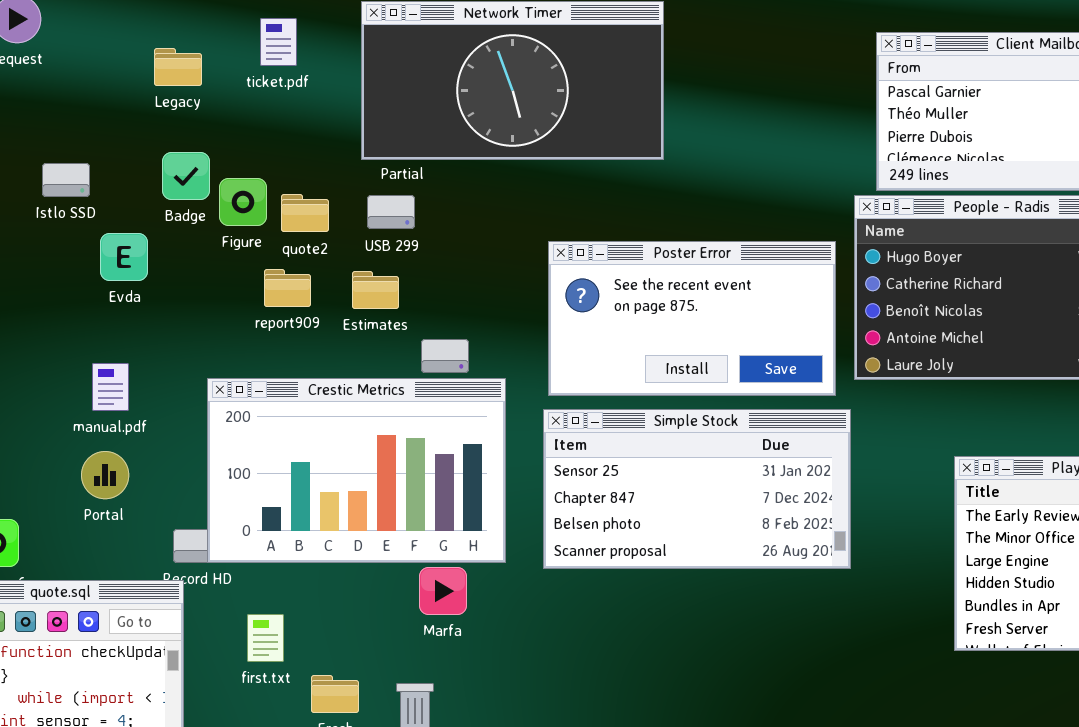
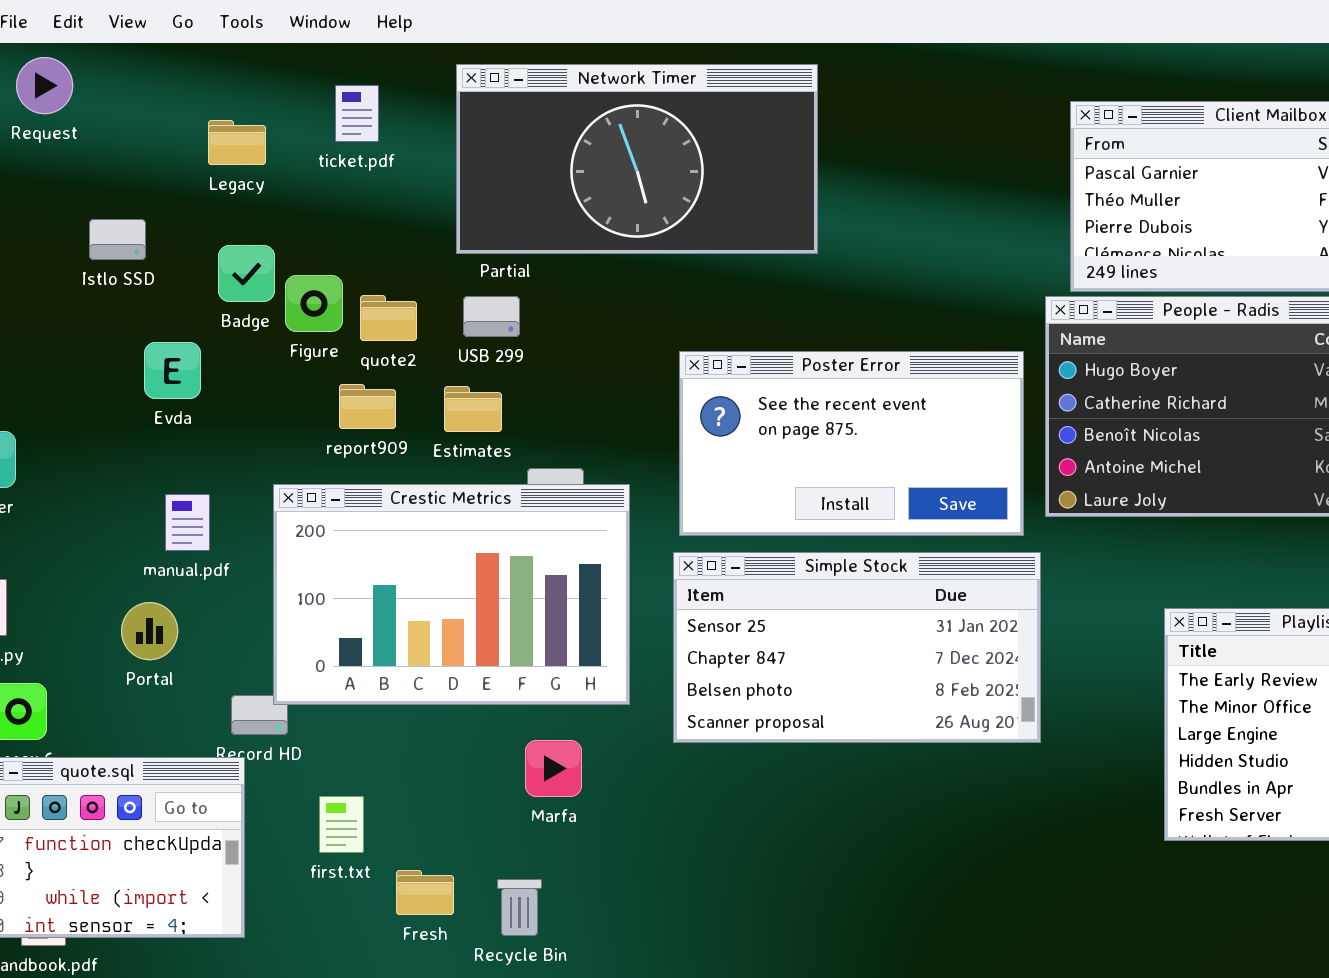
Istlo SSD: [42,163,90,197] -> [89,219,146,260], moved
manual.pdf: [92,363,129,411] -> [165,494,210,551], moved
Crestic Metrics: [207,378,506,563] -> [273,484,630,705], moved

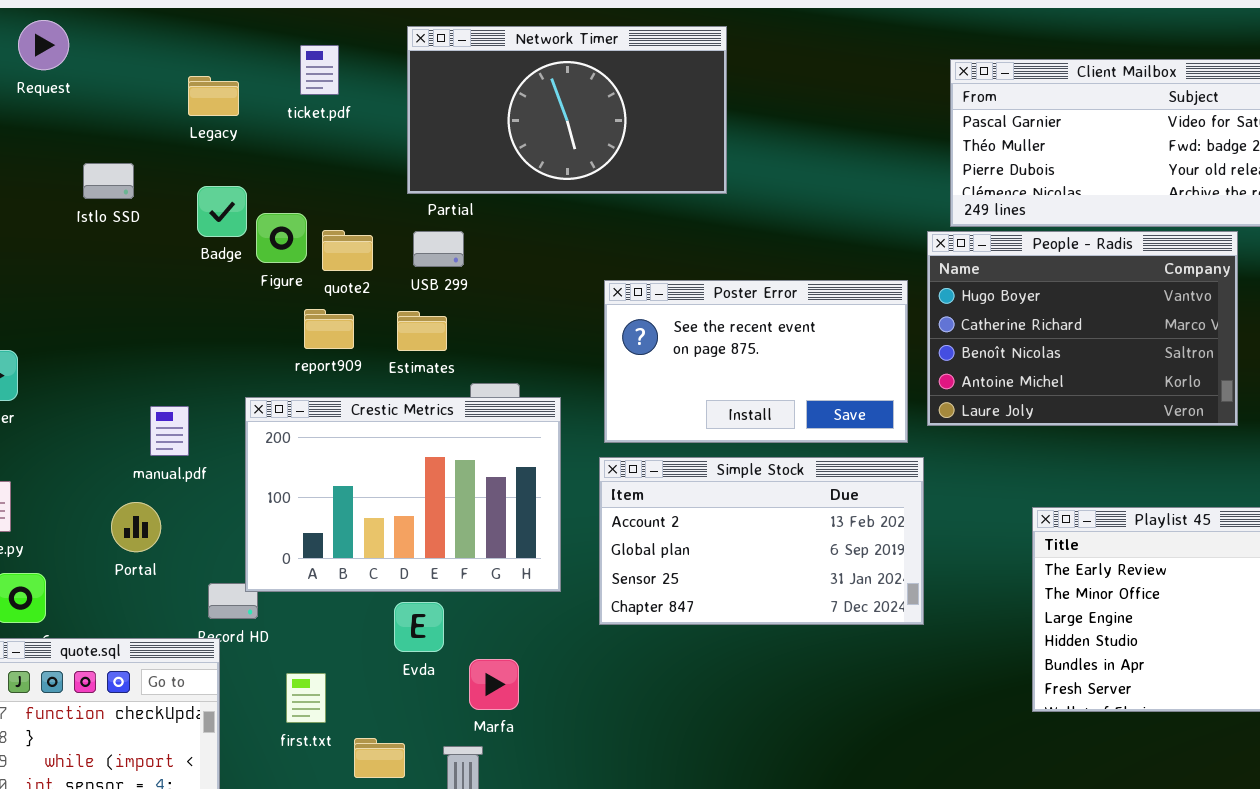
Evda: [144,342,201,399] -> [394,602,444,652], moved
Simple Stock: [673,552,1041,743] -> [599,457,924,625], scrolled up 2 rows
Marfa: [525,740,582,797] -> [469,659,519,710], moved

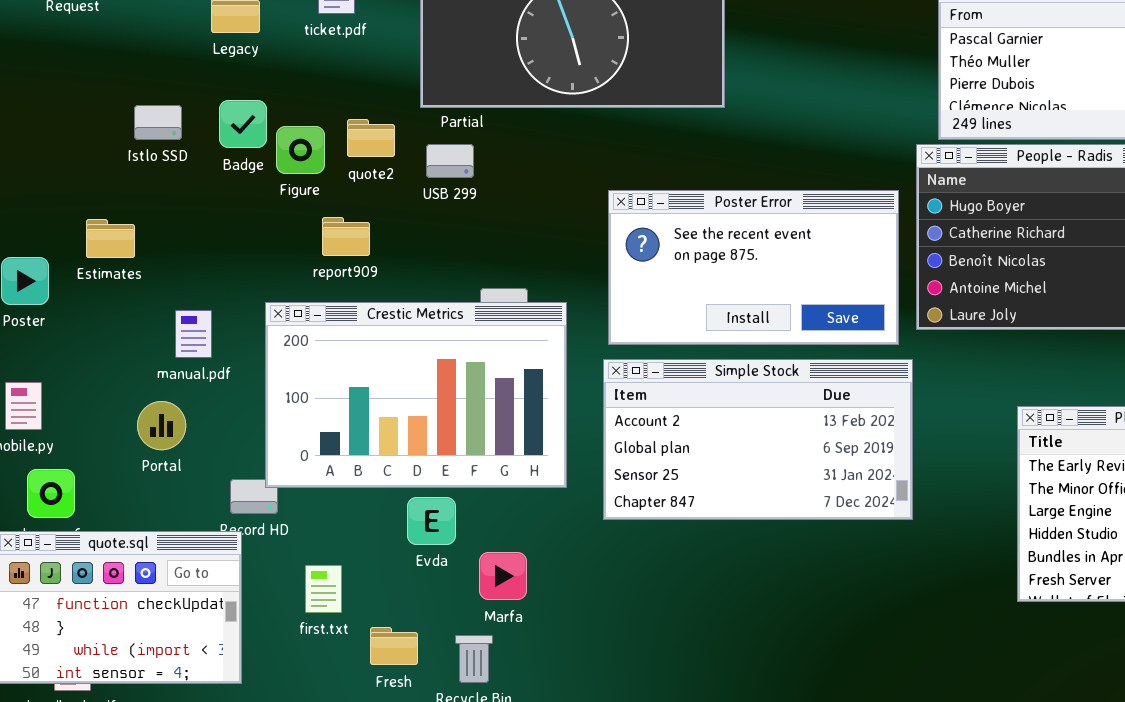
Istlo SSD: [83,163,134,199] -> [134,105,182,140], moved
quote2: [322,230,373,271] -> [347,119,395,157], moved
Estimates: [397,311,447,351] -> [86,219,135,258], moved

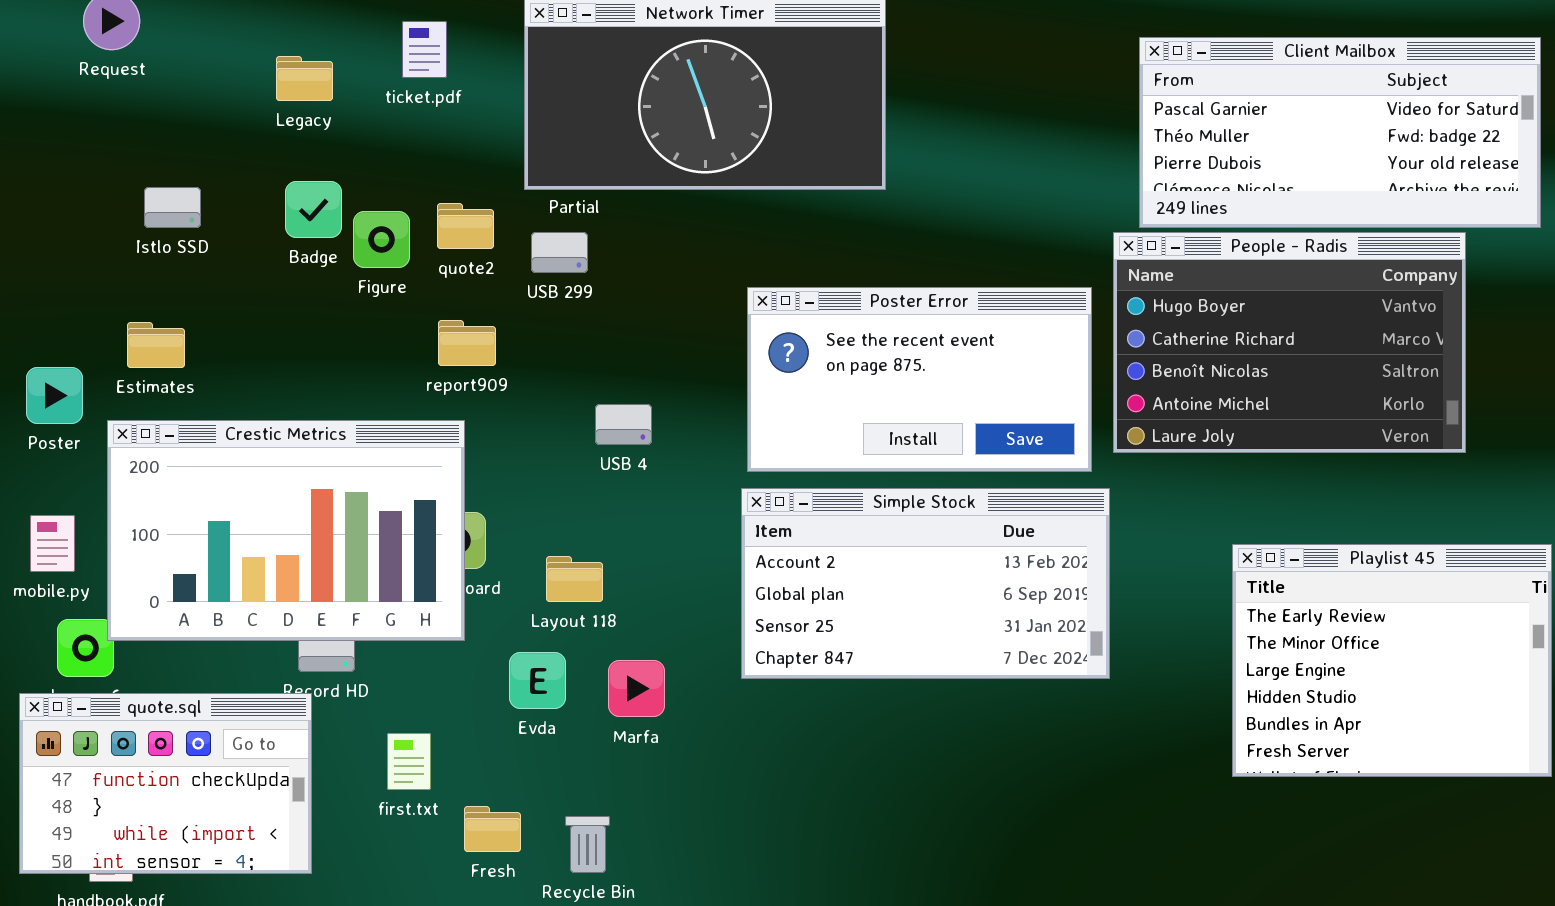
Istlo SSD: [134,105,182,140] -> [144,187,201,228], moved
report909: [322,217,370,256] -> [438,320,496,366], moved
Crestic Metrics: [265,302,567,488] -> [107,420,465,641], moved
Marfa: [479,552,527,600] -> [608,660,665,717], moved

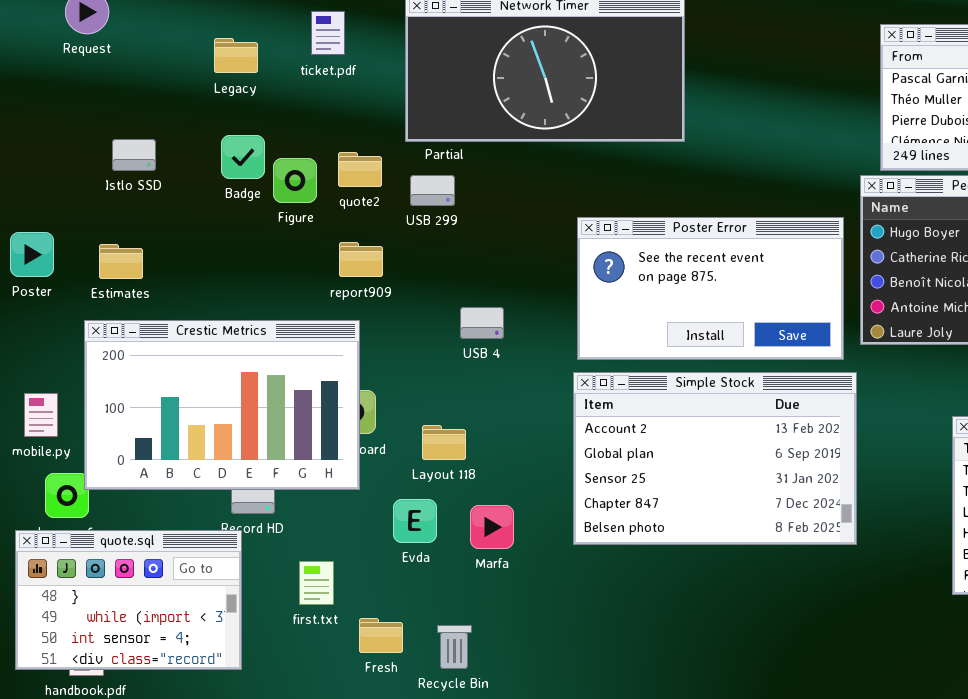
Poster: [26,367,83,424] -> [10,232,54,277], moved
Simple Stock: [741,488,1110,679] -> [573,372,857,545], resized
quote.sql: [19,693,312,874] -> [15,530,242,670], scrolled down 1 row

